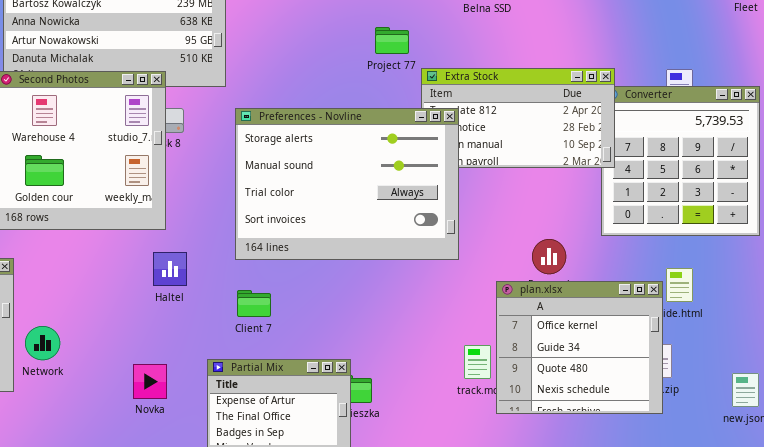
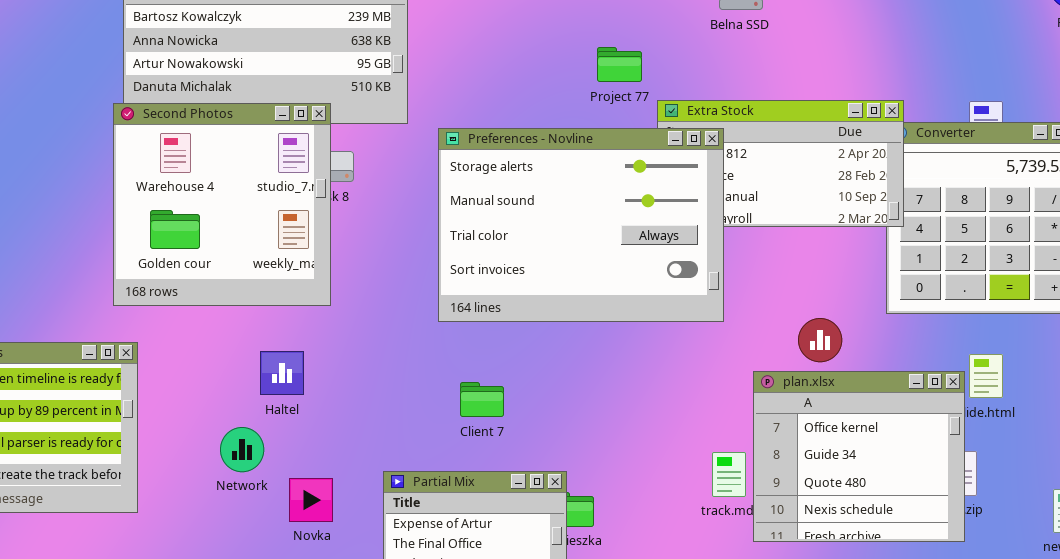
Preferences - Novline: [235,108,459,260] -> [438,128,724,322], moved
Haltel: [153,252,187,286] -> [260,351,304,395], moved
Client 7: [237,290,271,317] -> [460,382,504,417], moved
Network: [25,326,60,360] -> [220,427,264,472], moved

